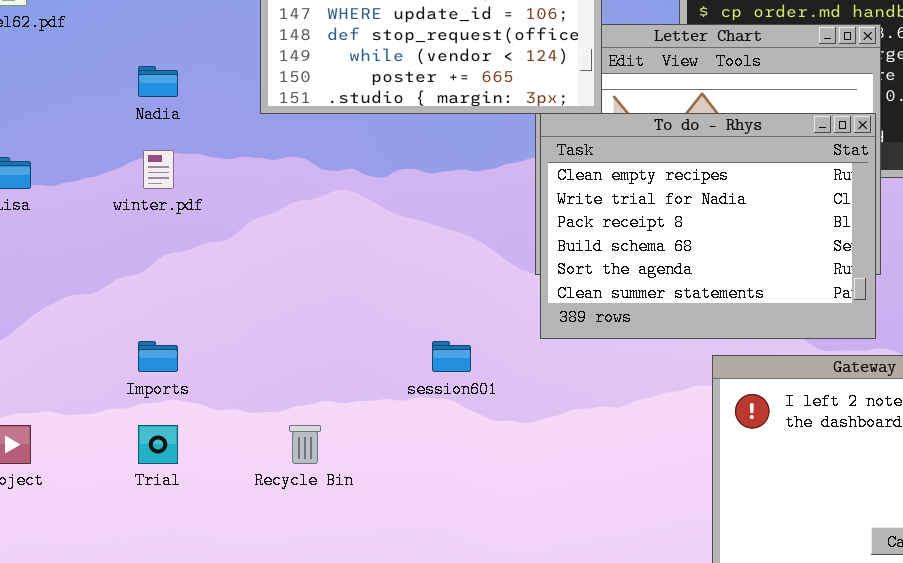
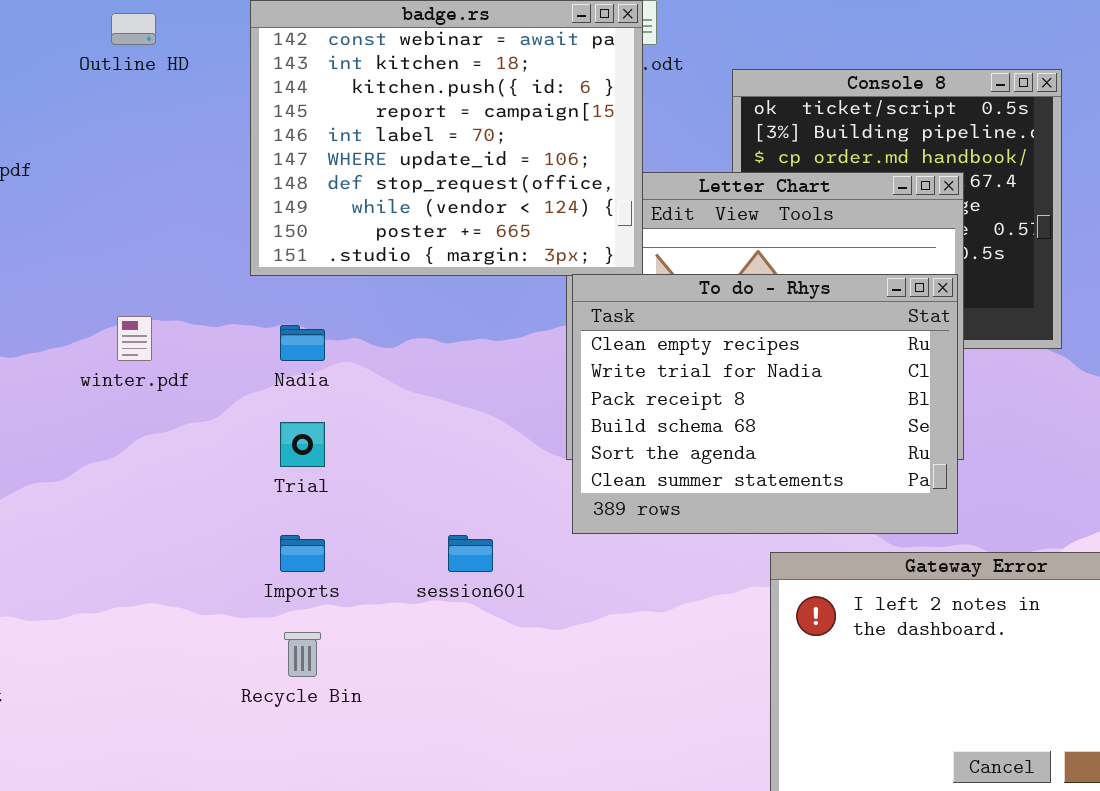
Nadia: [138,66,178,97] -> [280,325,325,361], moved
Imports: [138,341,178,372] -> [280,535,325,572], moved
Trial: [138,425,178,464] -> [280,422,325,467], moved

